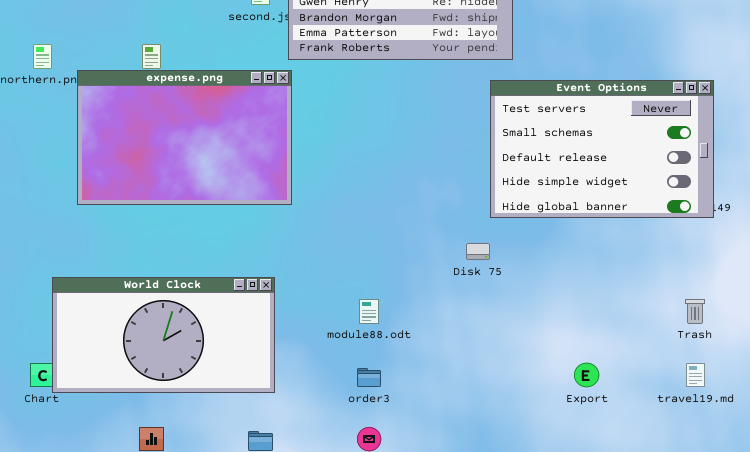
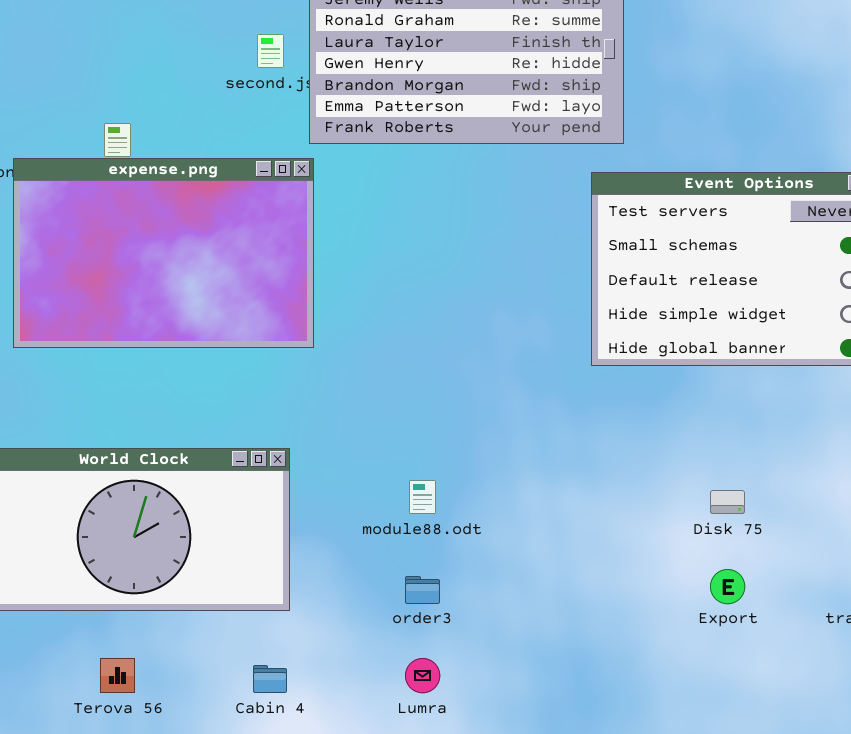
Disk 75: [466,243,490,260] -> [710,490,745,514], moved

